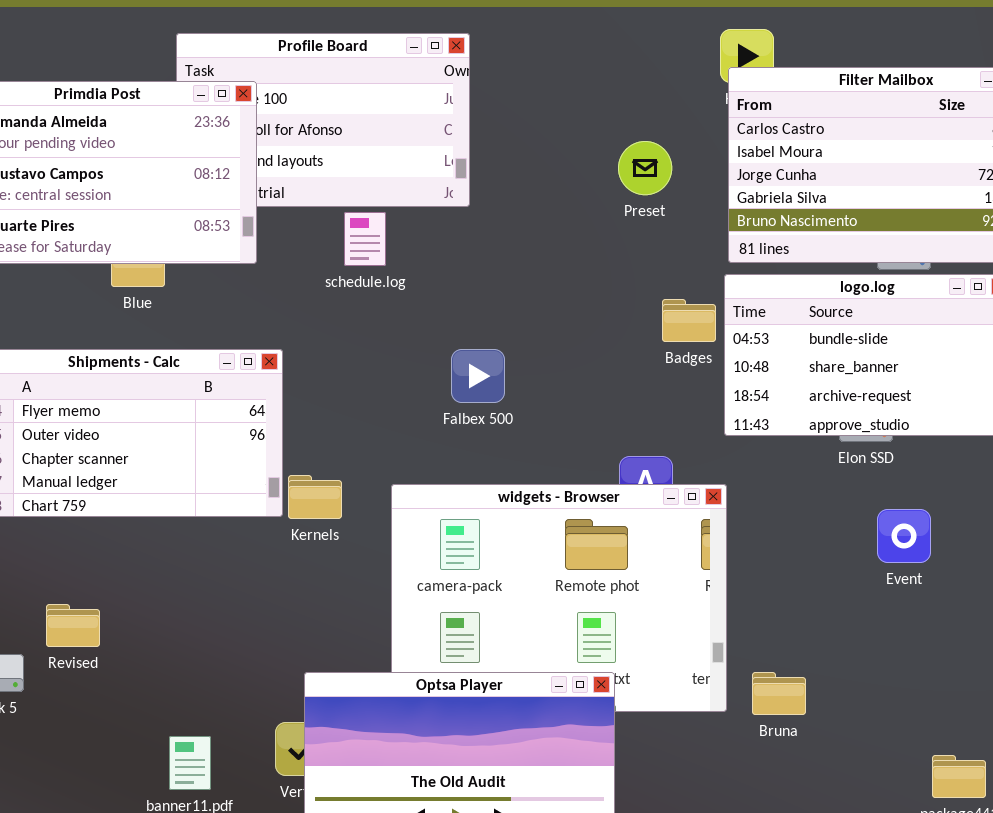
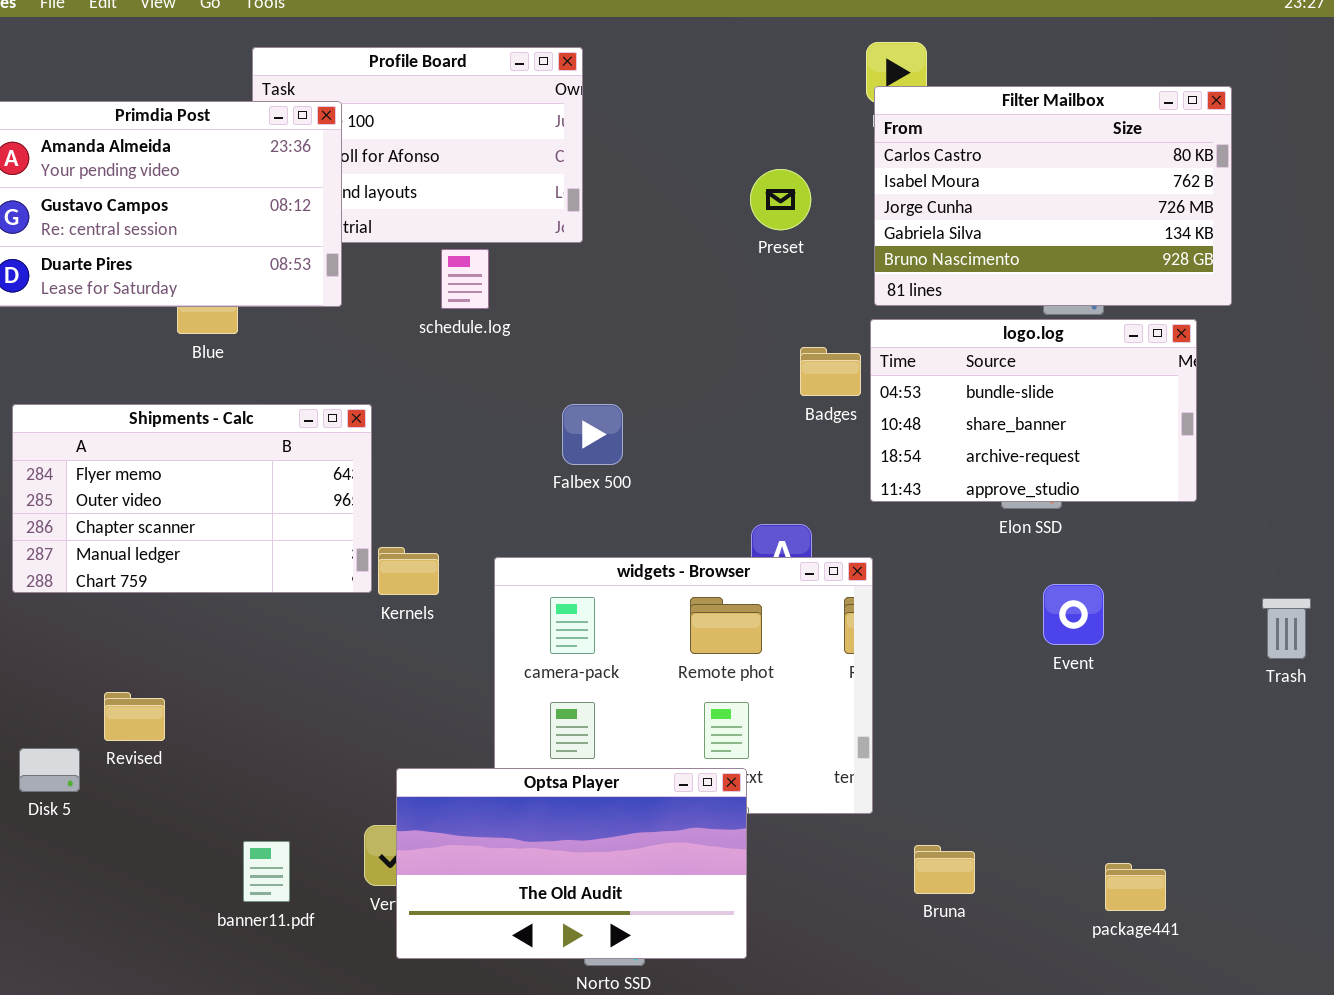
Bruna: [752,672,806,715] -> [914,845,975,894], moved

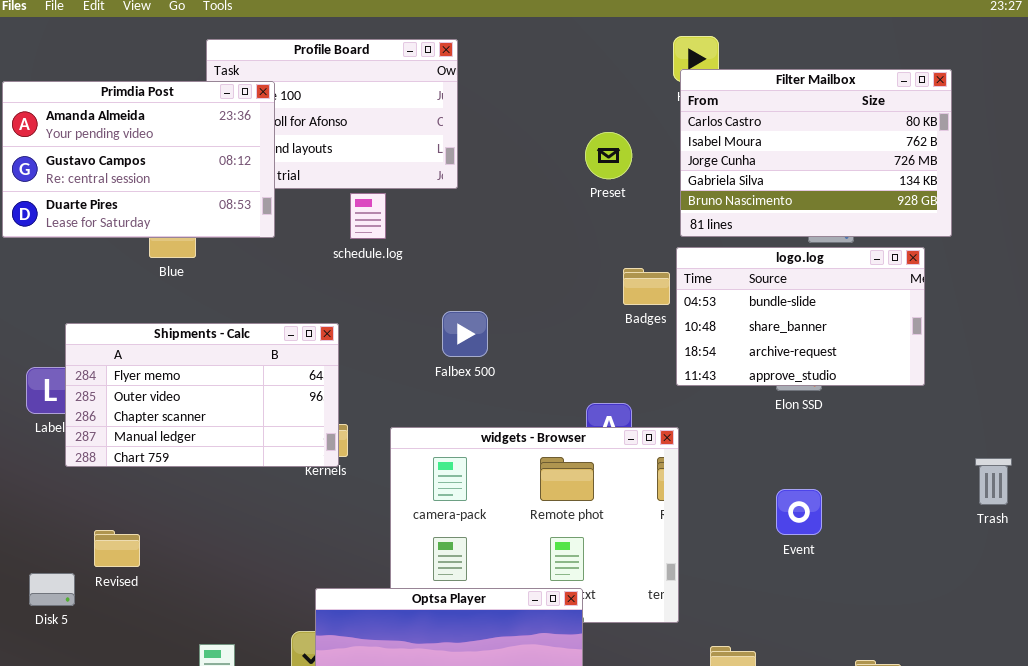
Shipments - Calc: [12,404,372,593] -> [65,323,339,467], moved
Event: [1043,584,1104,645] -> [776,489,822,535], moved

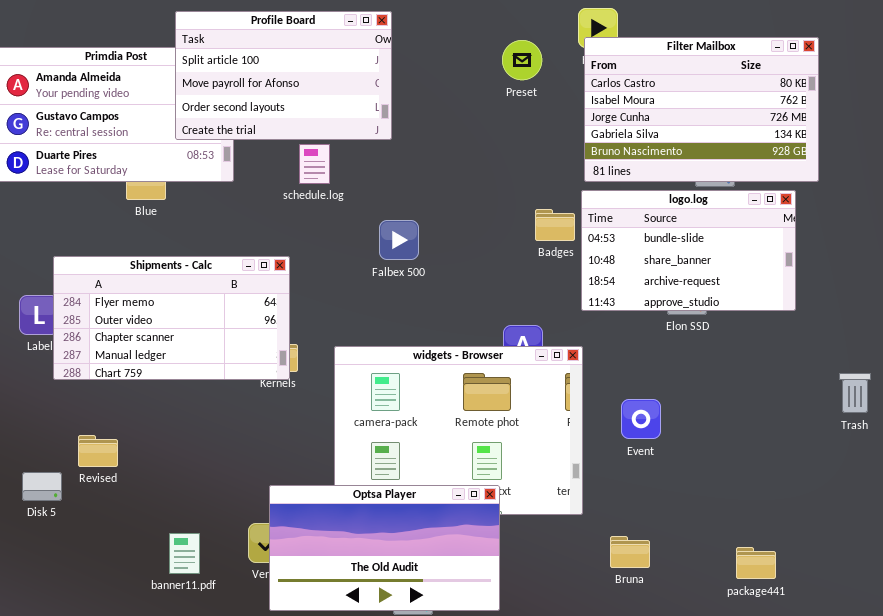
Profile Board: [206,39,458,189] -> [175,11,392,140], raised
Preset: [585,132,632,179] -> [502,40,542,80], moved
Falbex 500: [442,311,488,357] -> [379,220,419,260], moved
Event: [776,489,822,535] -> [621,399,661,439], moved

